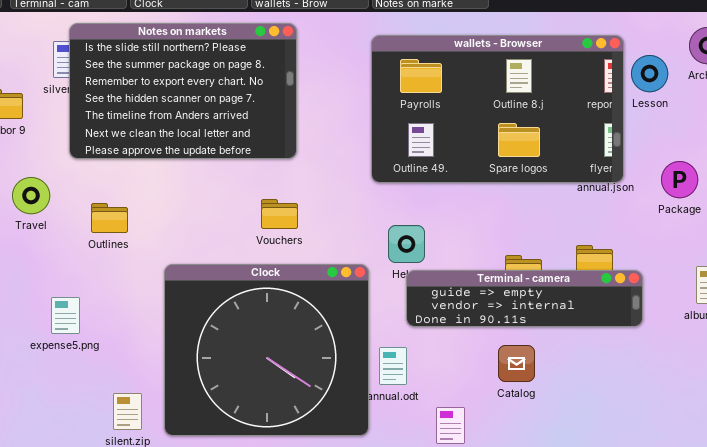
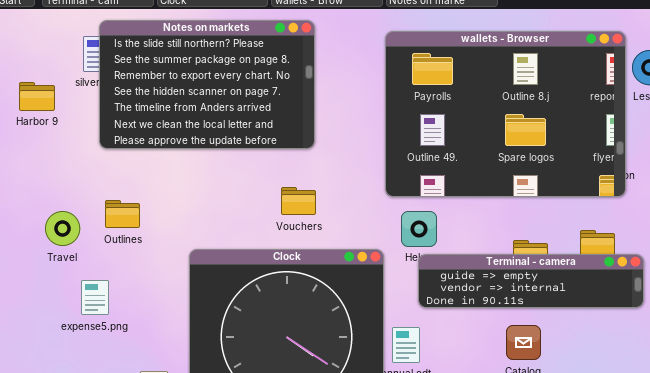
wallets - Browser: [371,35,624,183] -> [385,31,626,197], resized
Travel: [12,177,50,214] -> [45,211,80,246], moved
Outlines: [91,203,128,233] -> [105,200,140,228], moved

